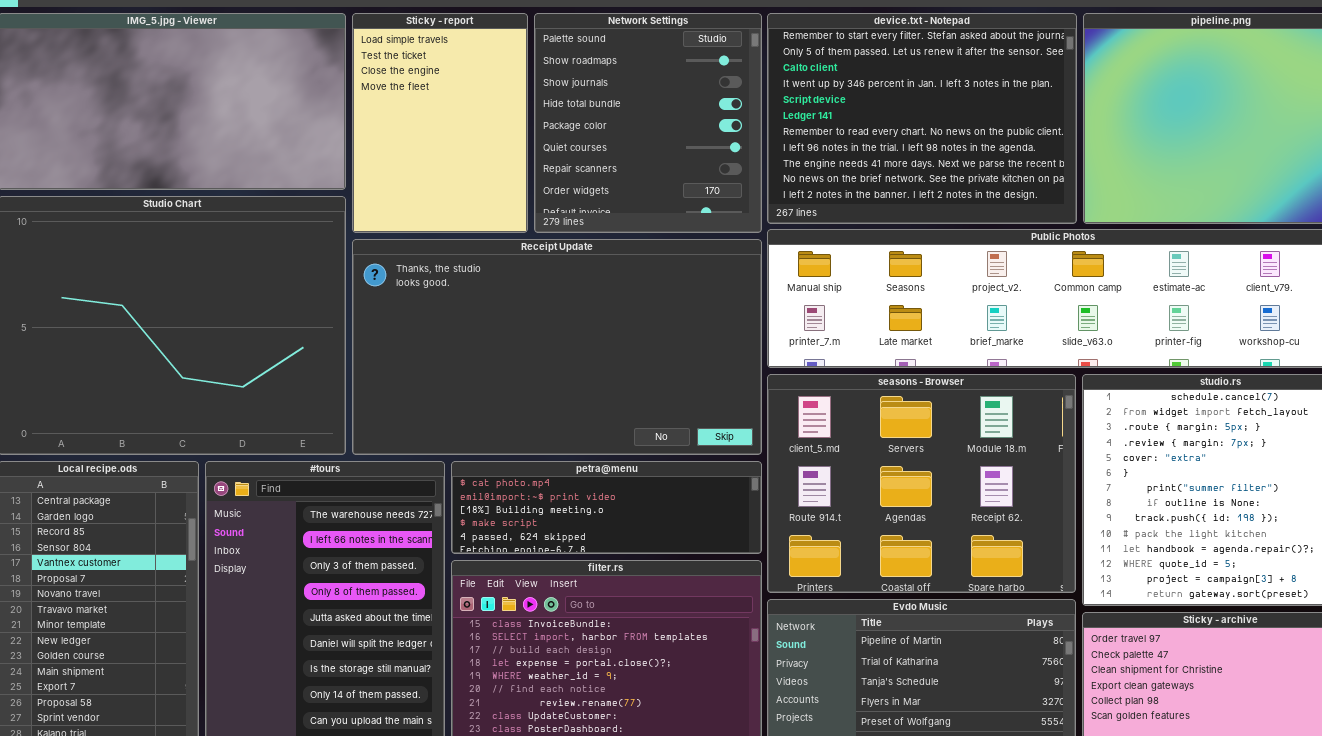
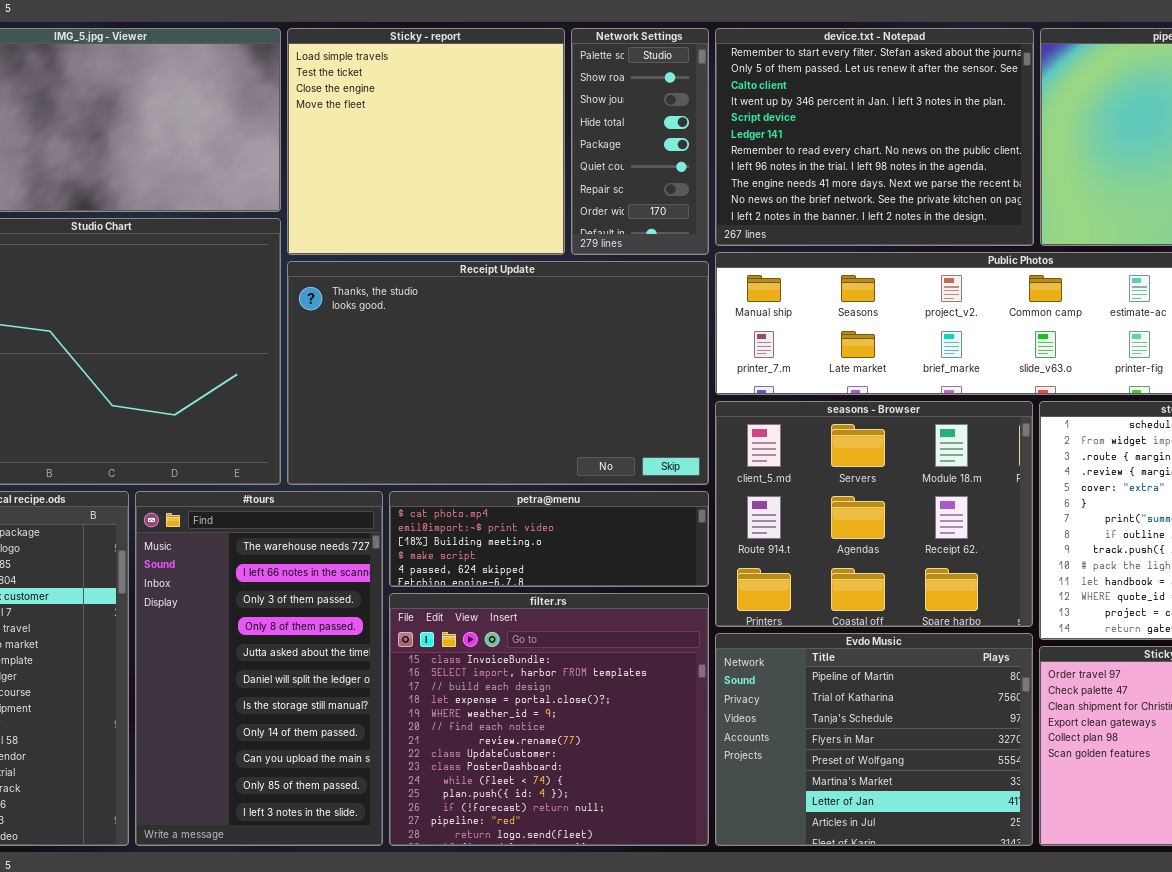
Sticky - report: [352,13,528,233] -> [287,28,565,255], resized
Network Settings: [534,13,762,233] -> [571,28,709,255], resized

